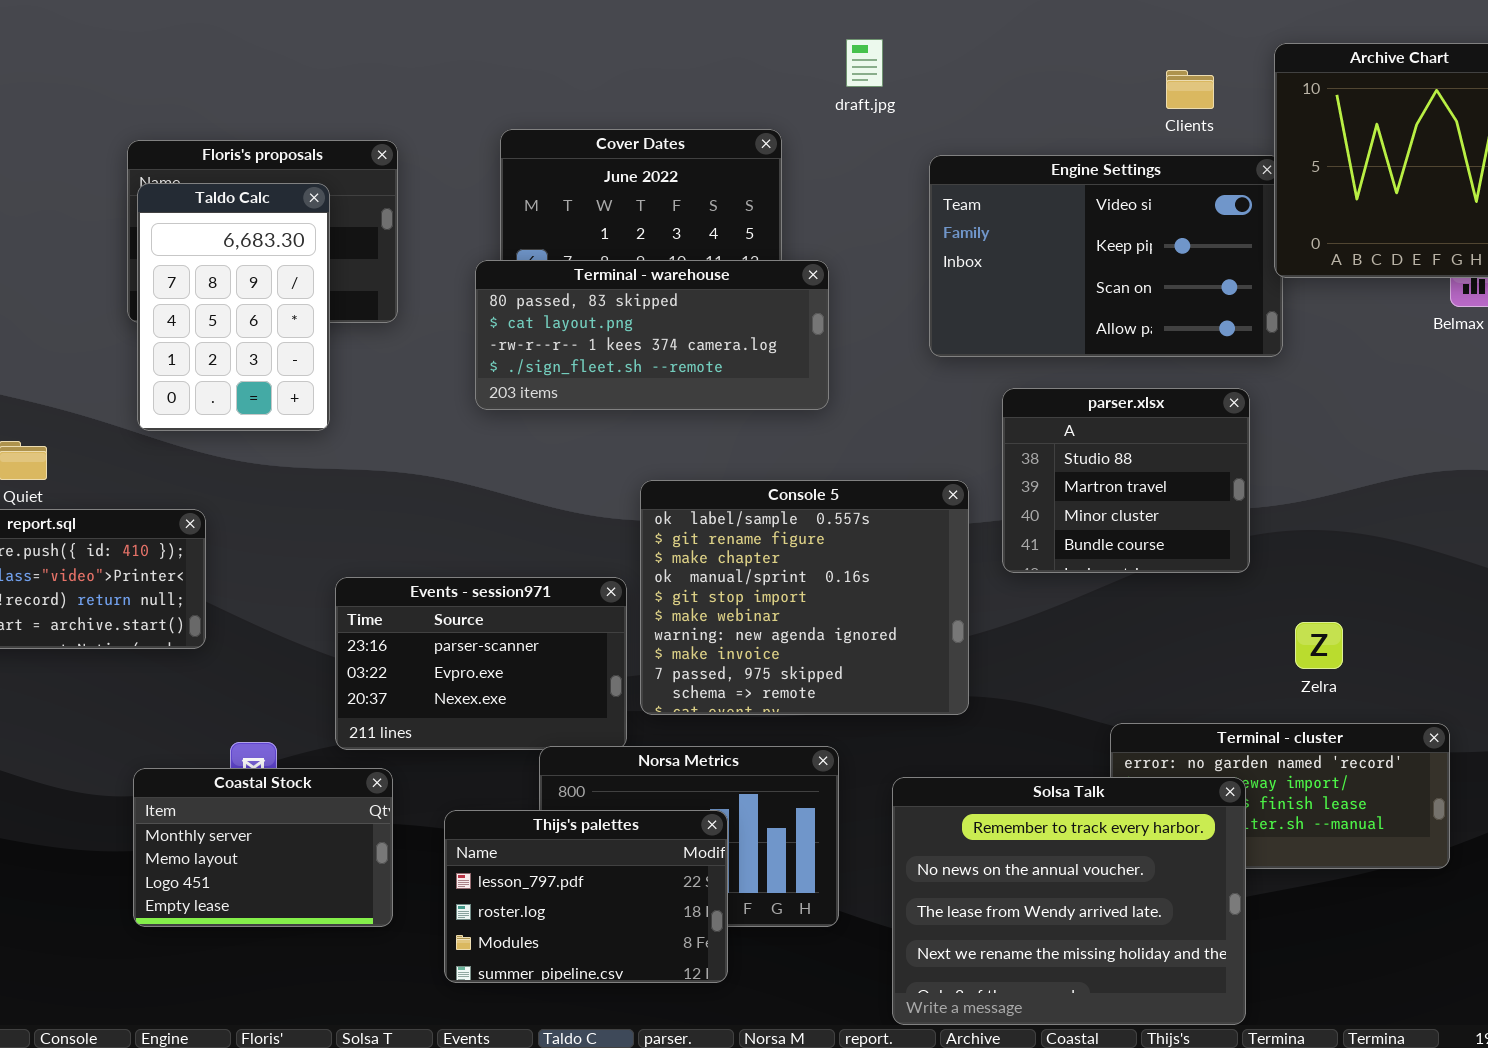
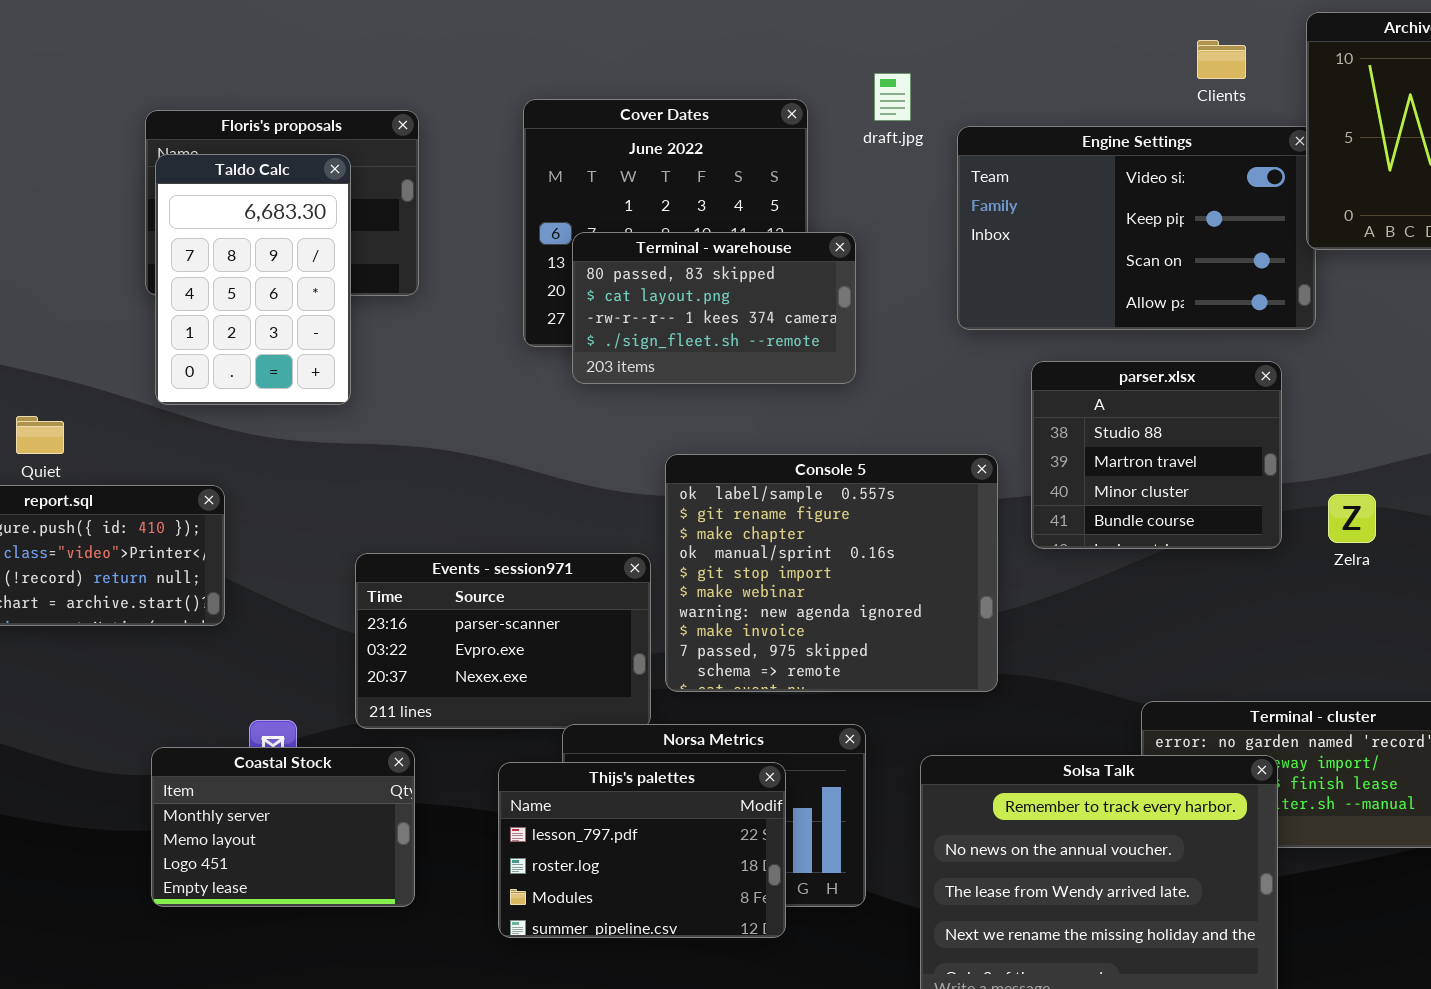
draft.jpg: [846,39,883,87] -> [874,73,911,121], moved
Terminal - warehouse: [475,260,829,410] -> [572,232,856,384], resized
Zelra: [1295,622,1343,669] -> [1328,494,1376,543], moved
Thijs's palettes: [444,810,728,983] -> [498,762,786,938], moved

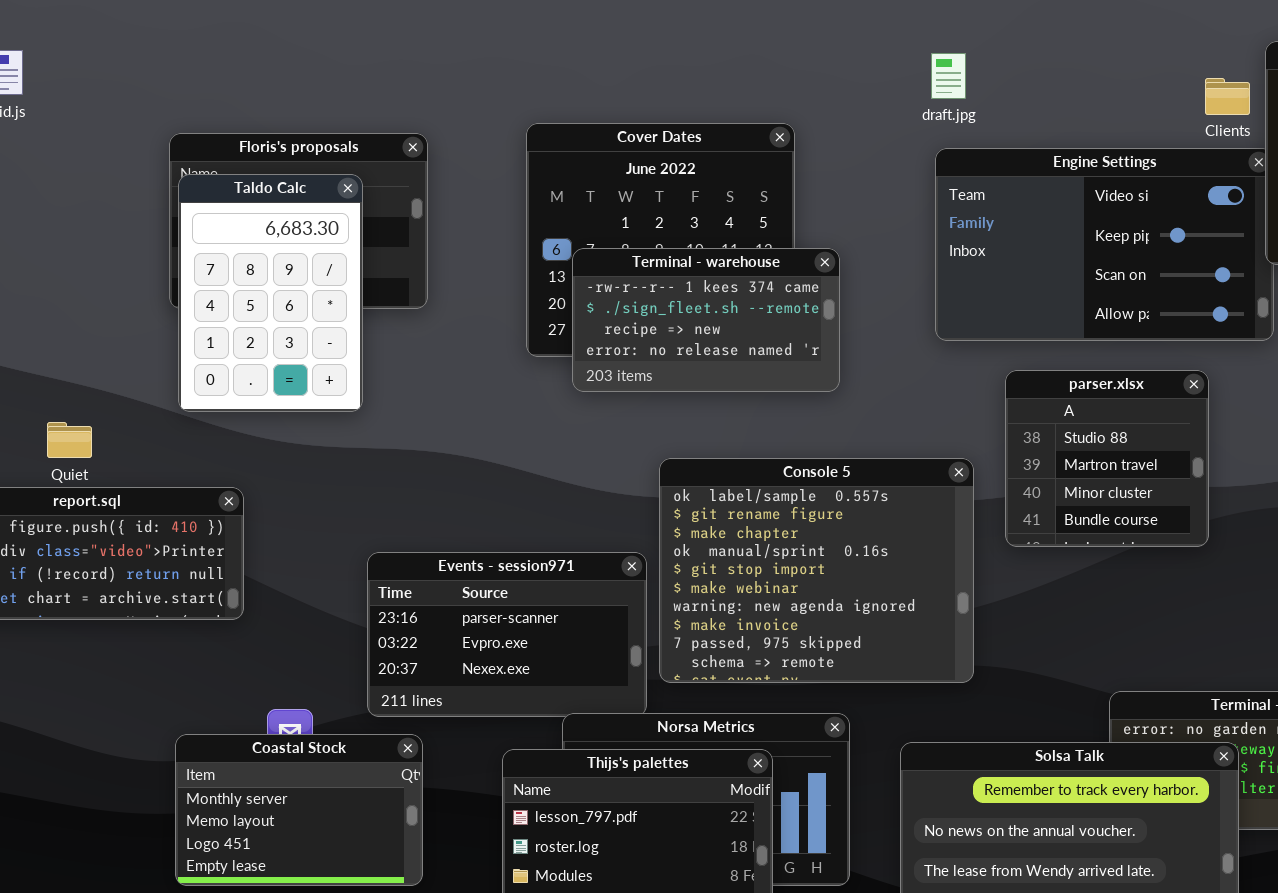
Clients: [1197,40,1246,79] -> [1205,78,1250,115], moved
draft.jpg: [874,73,911,121] -> [931,53,966,99], moved
Terminal - warehouse: [572,232,856,384] -> [572,248,840,392], scrolled down 2 rows
parser.xlsx: [1031,361,1282,549] -> [1005,370,1209,547], resized

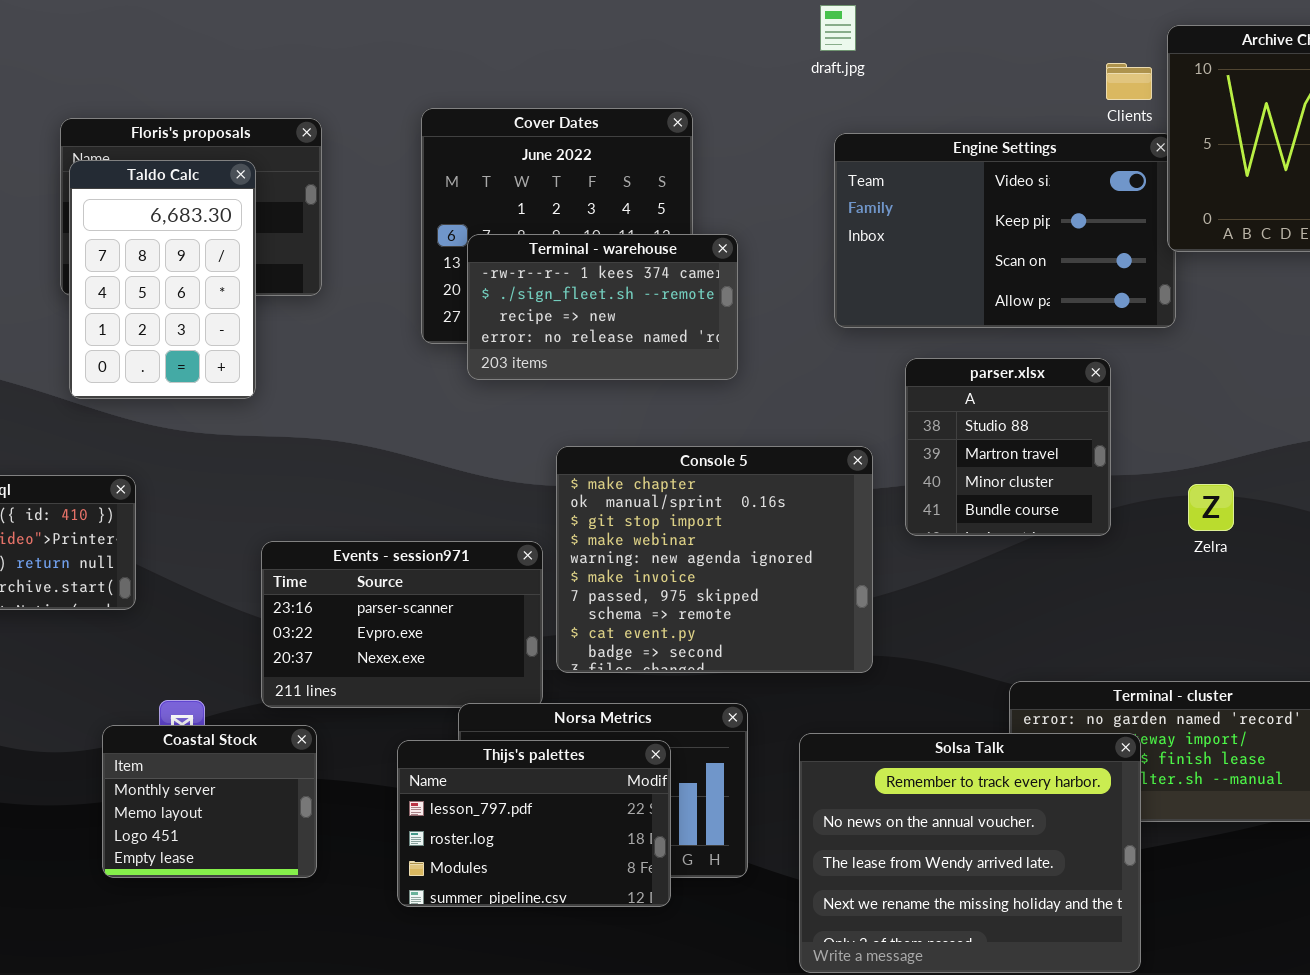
draft.jpg: [931,53,966,99] -> [820,5,856,51], moved
Console 5: [659,458,974,683] -> [556,446,873,673], scrolled down 2 rows
Coastal Stock: [175,734,423,886] -> [102,725,317,878], resized

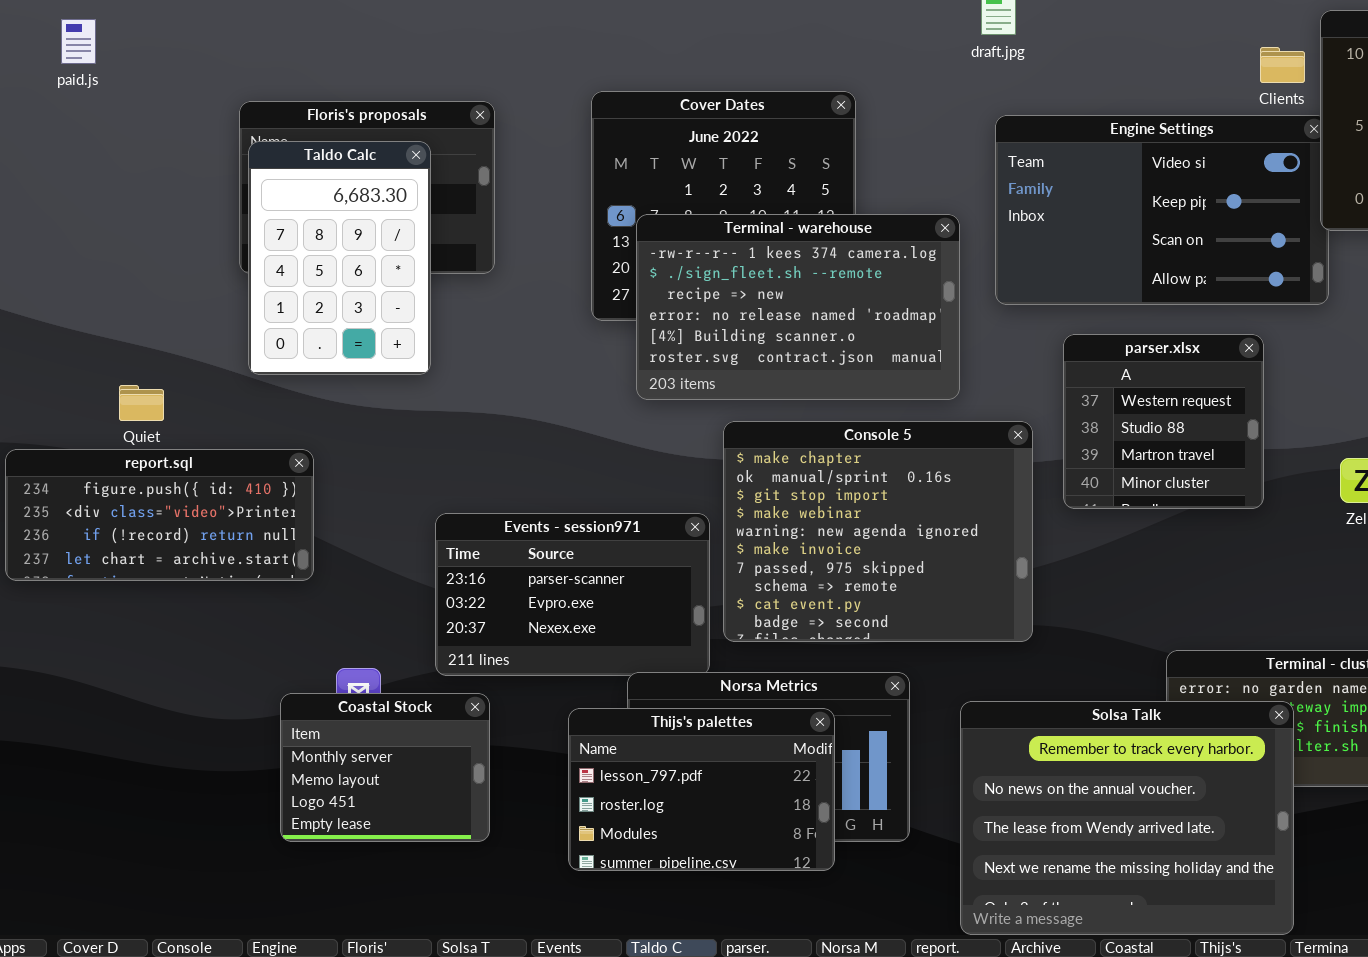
Terminal - warehouse: [467,234,738,380] -> [636,214,960,400], resized
parser.xlsx: [905,358,1111,536] -> [1063,334,1264,509], scrolled up 1 row

